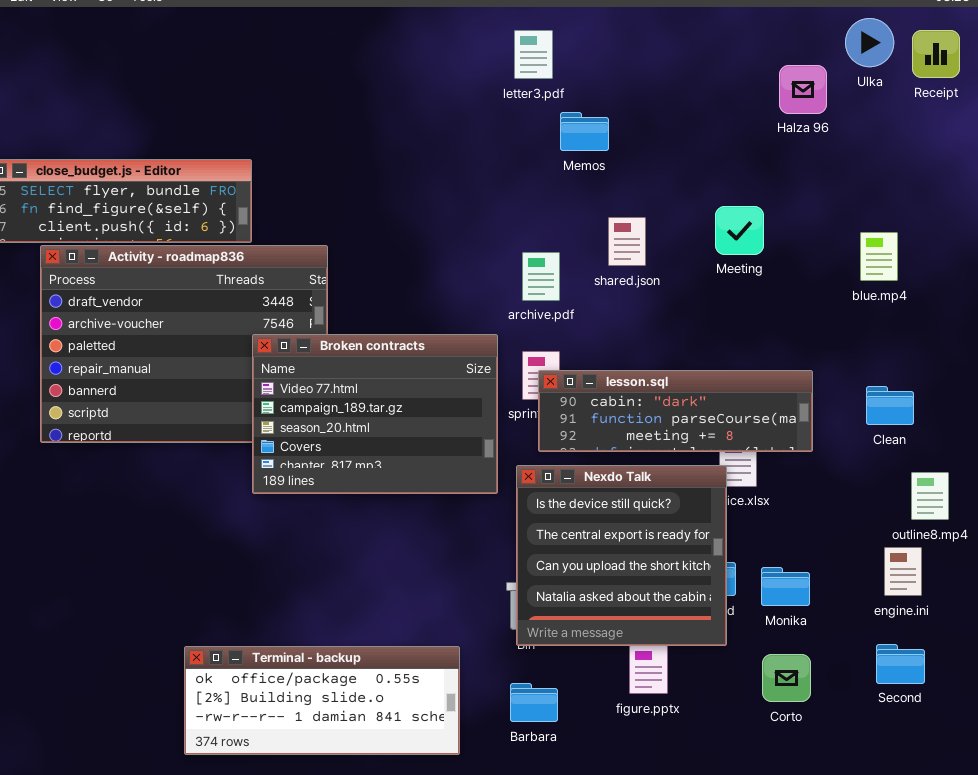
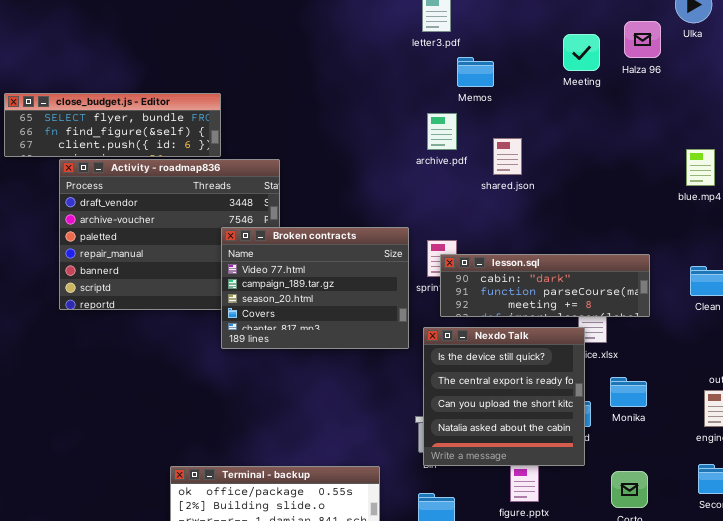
Meeting: [715,206,764,255] -> [563,34,600,71], moved
archive.pdf: [522,252,560,301] -> [427,113,457,150], moved
Monika: [761,567,810,606] -> [610,377,647,407], moved

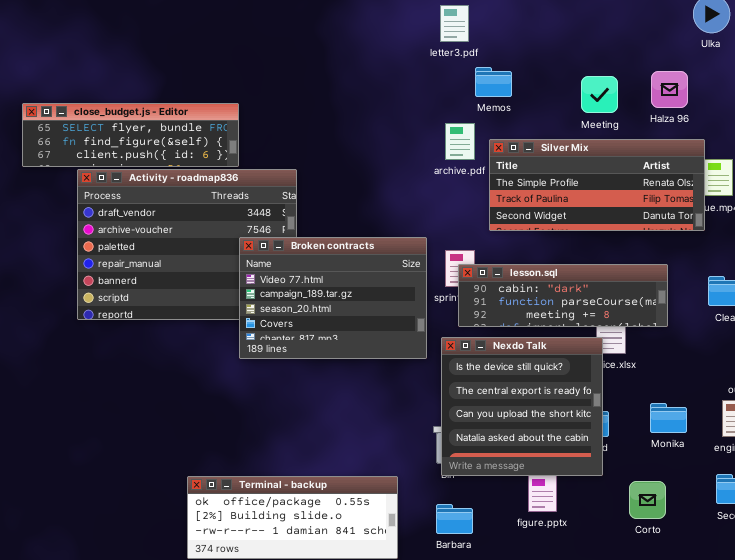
Halza 96: [624,21,661,58] -> [651,71,688,108], moved
Meeting: [563,34,600,71] -> [581,76,618,113], moved
Silver Mix: none -> [489,139,705,231], opened
Monika: [610,377,647,407] -> [650,403,687,433], moved

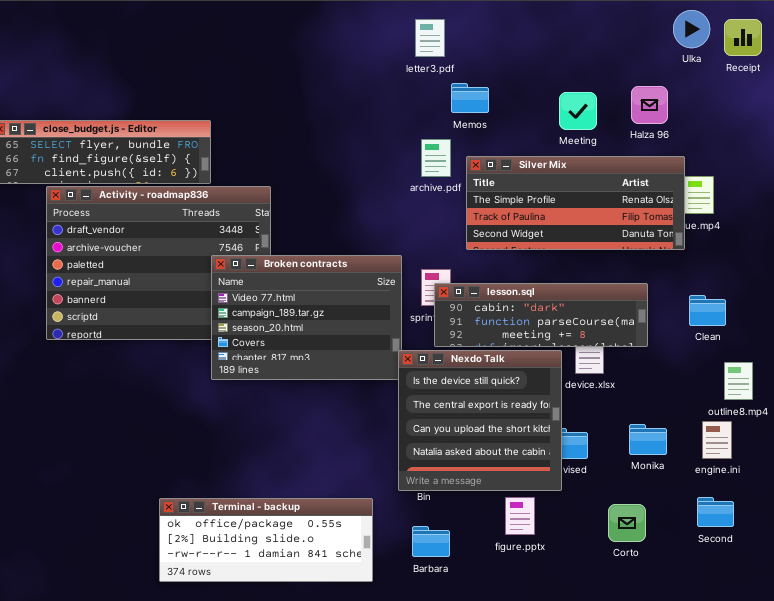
Nexdo Talk: [441,337,603,476] -> [398,350,562,491], moved

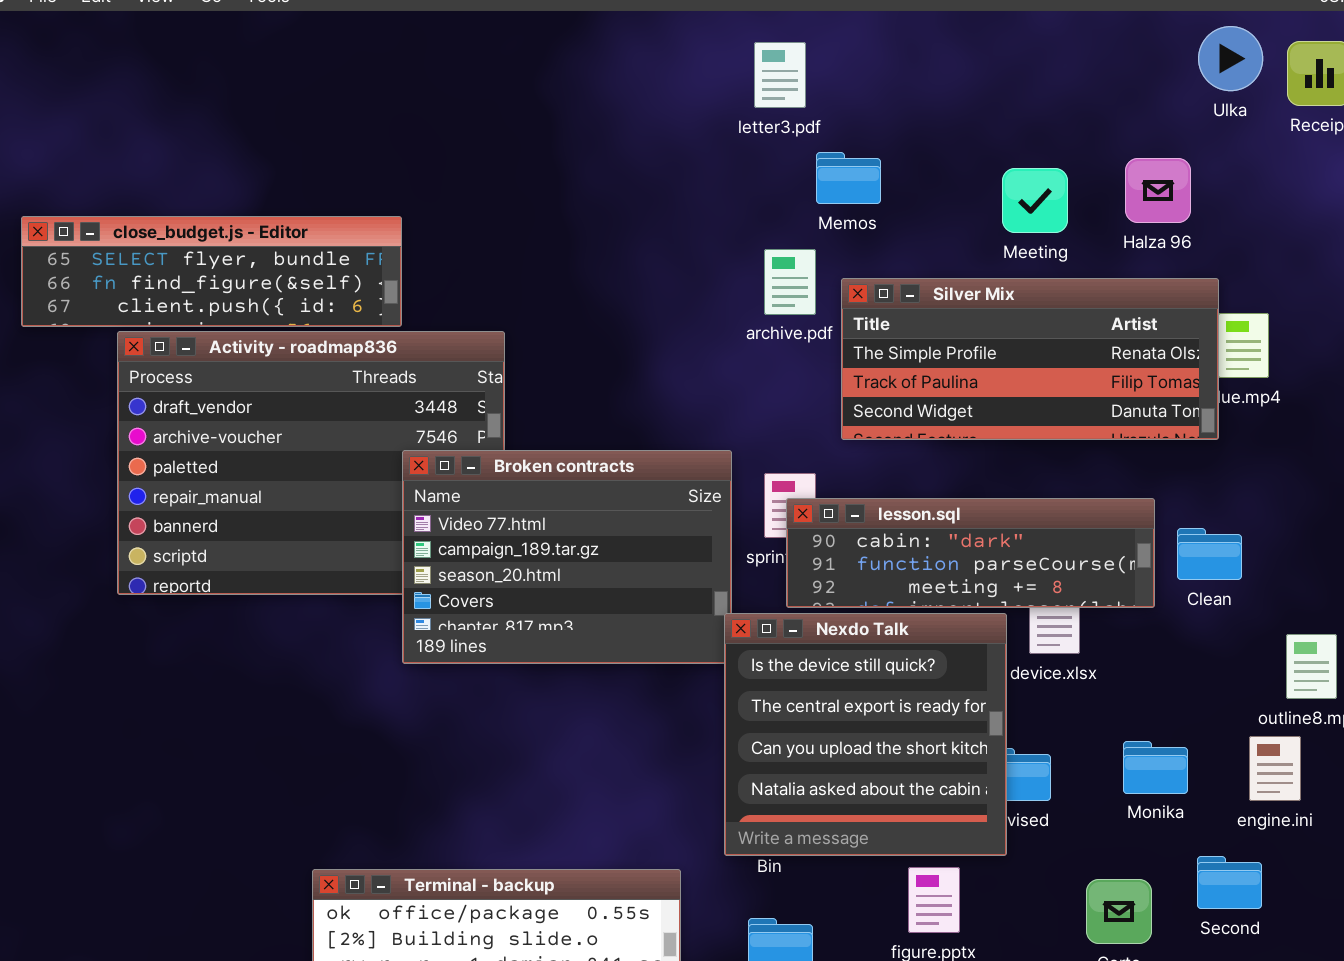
Clean: [689,295,726,326] -> [1177,528,1242,580], moved
Second: [697,497,734,527] -> [1197,856,1262,909], moved

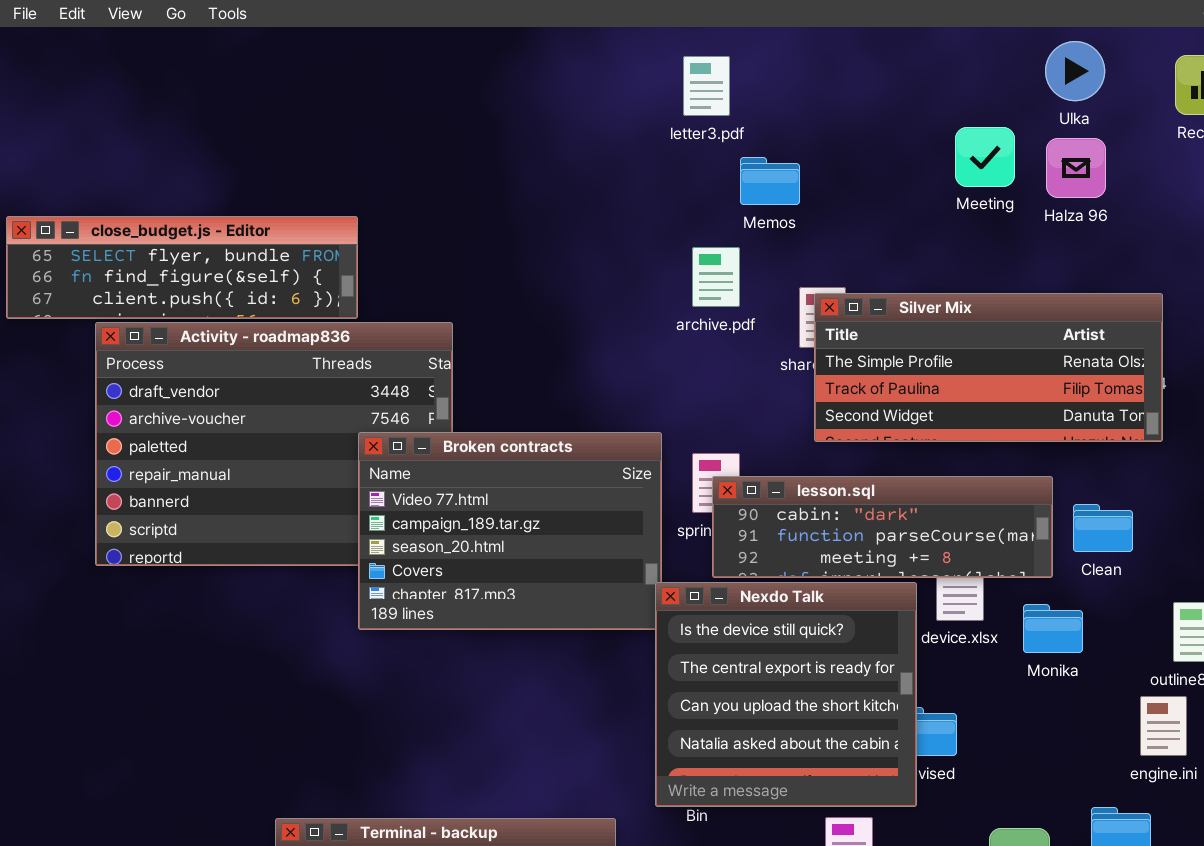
Ulka: [1198,26,1263,91] -> [1045,41,1105,101], moved
Halza 96: [1125,158,1191,223] -> [1046,138,1106,198], moved
Meeting: [1002,168,1068,233] -> [955,127,1015,187], moved
Silver Mix: [841,278,1219,440] -> [814,293,1163,442], moved
Monika: [1123,741,1188,794] -> [1023,604,1083,653], moved

